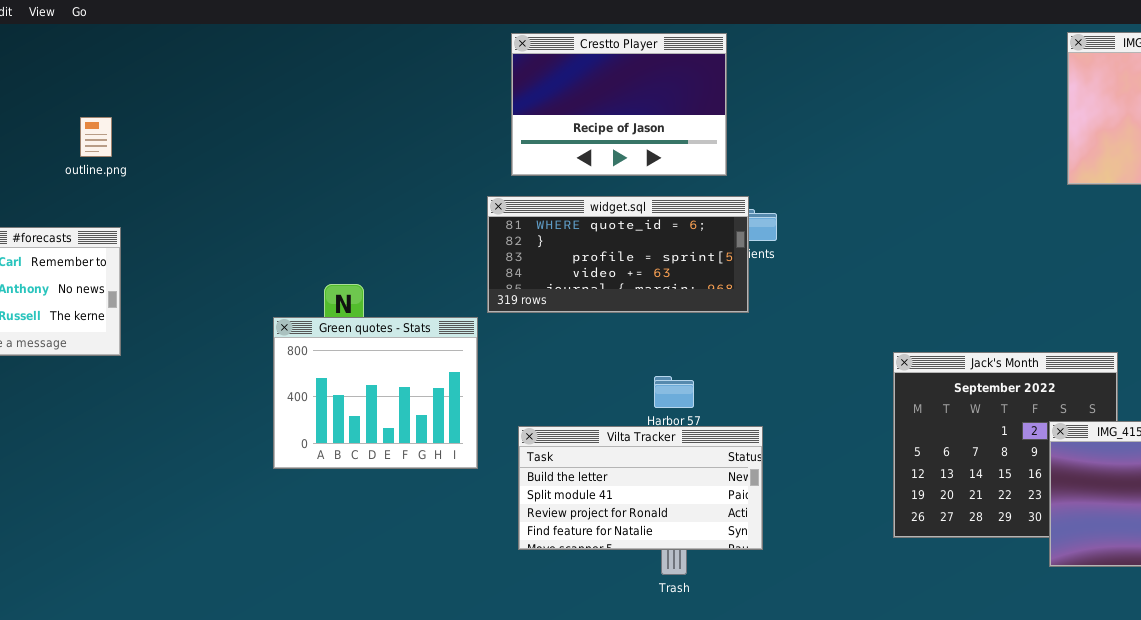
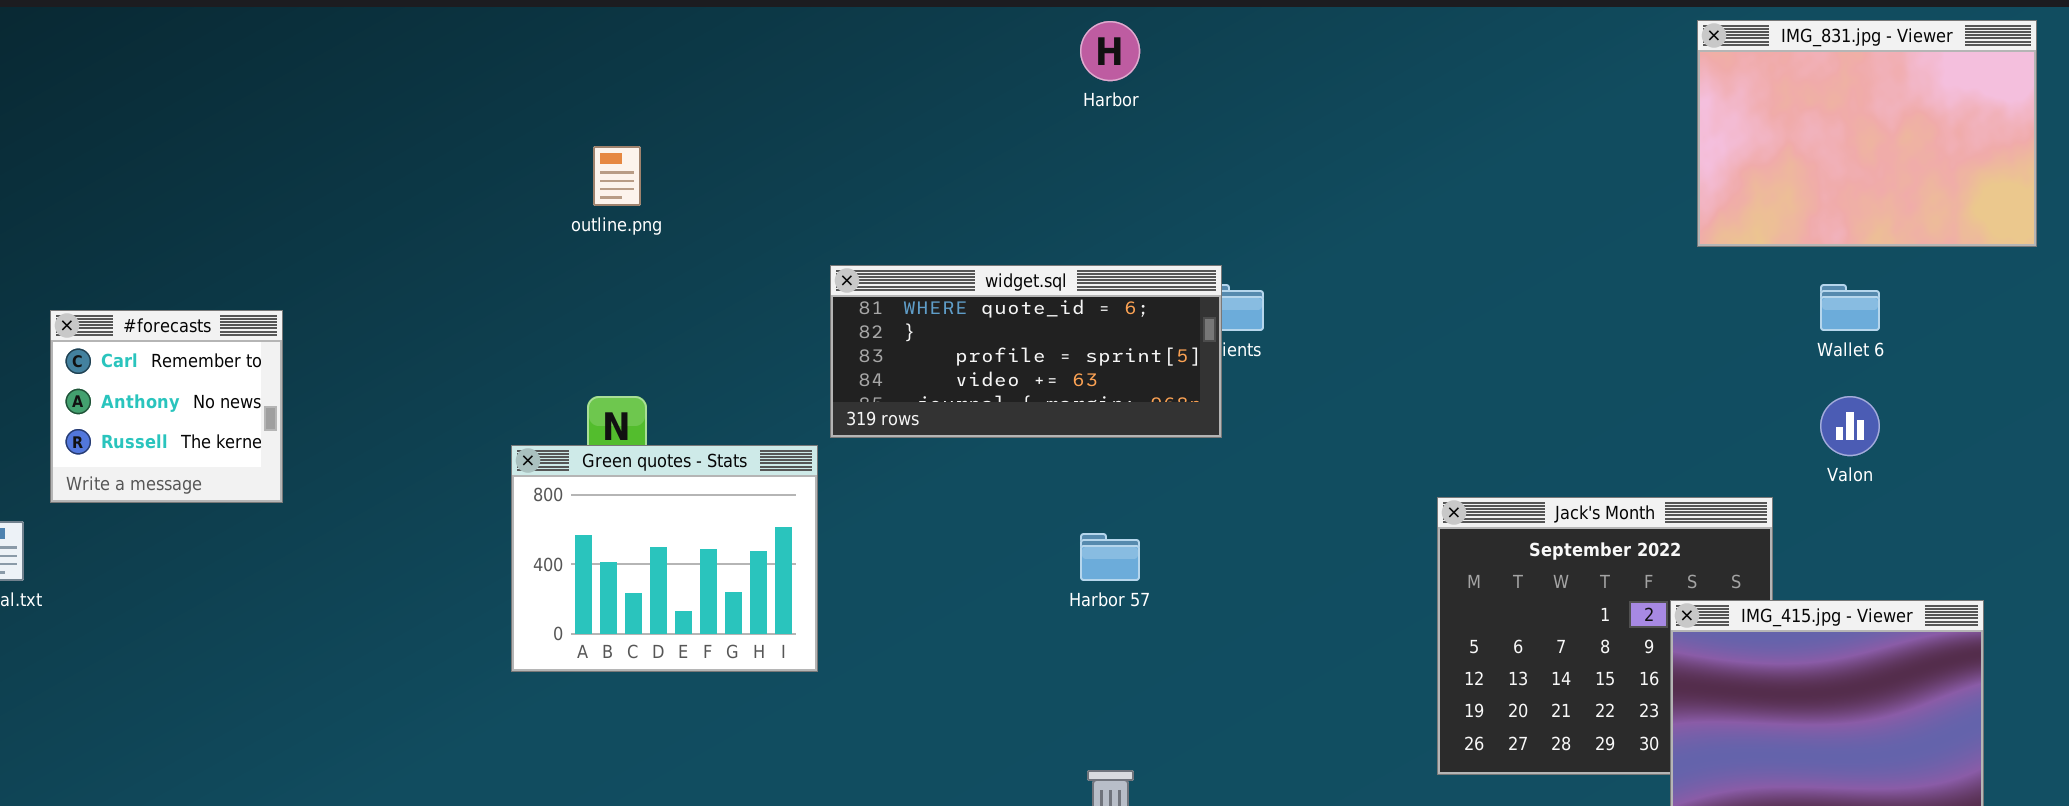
Crestto Player: [511,33,727,176] -> none, closed
outline.png: [80,117,112,157] -> [593,146,641,206], moved
Vilta Tracker: [518,426,763,550] -> none, closed

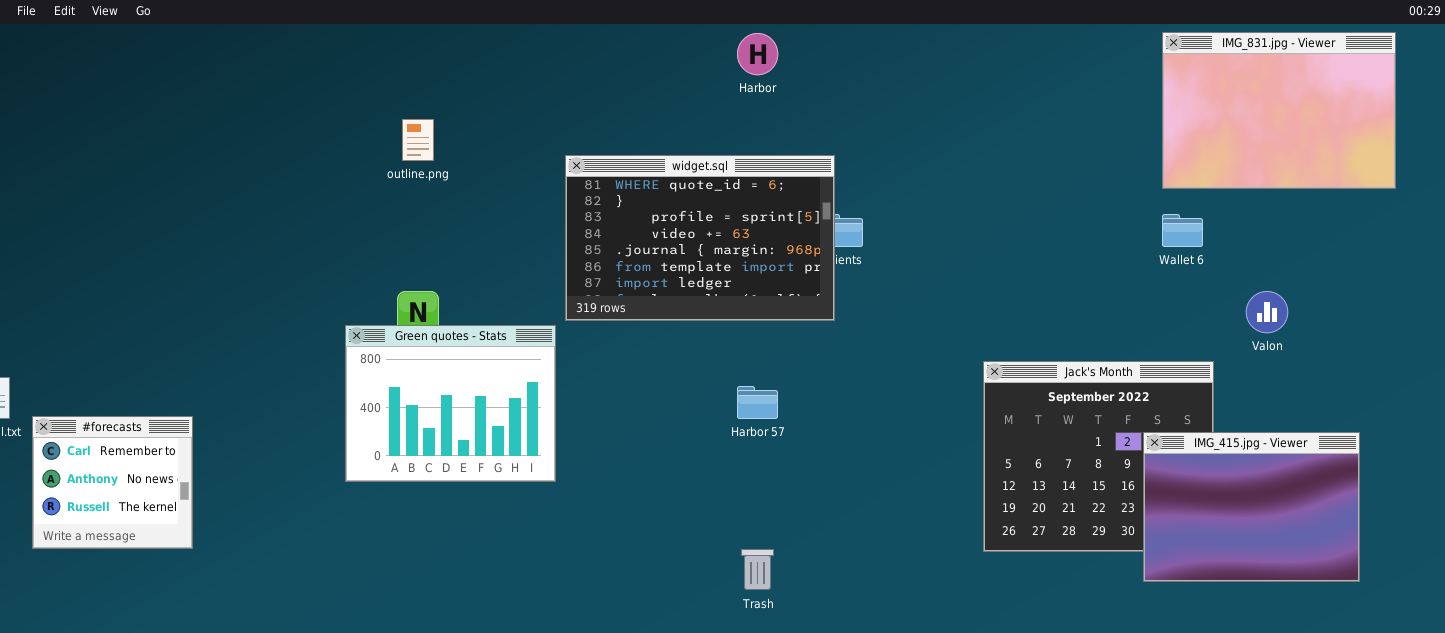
widget.sql: [830,265,1222,438] -> [565,155,835,321], resized
Wallet 6: [1820,284,1880,331] -> [1162,214,1203,247], moved
#forecasts: [50,310,283,503] -> [32,416,193,549], moved

